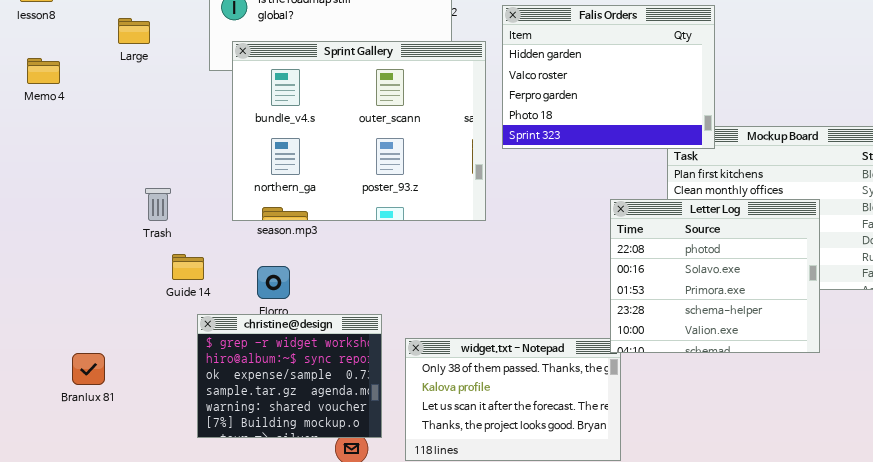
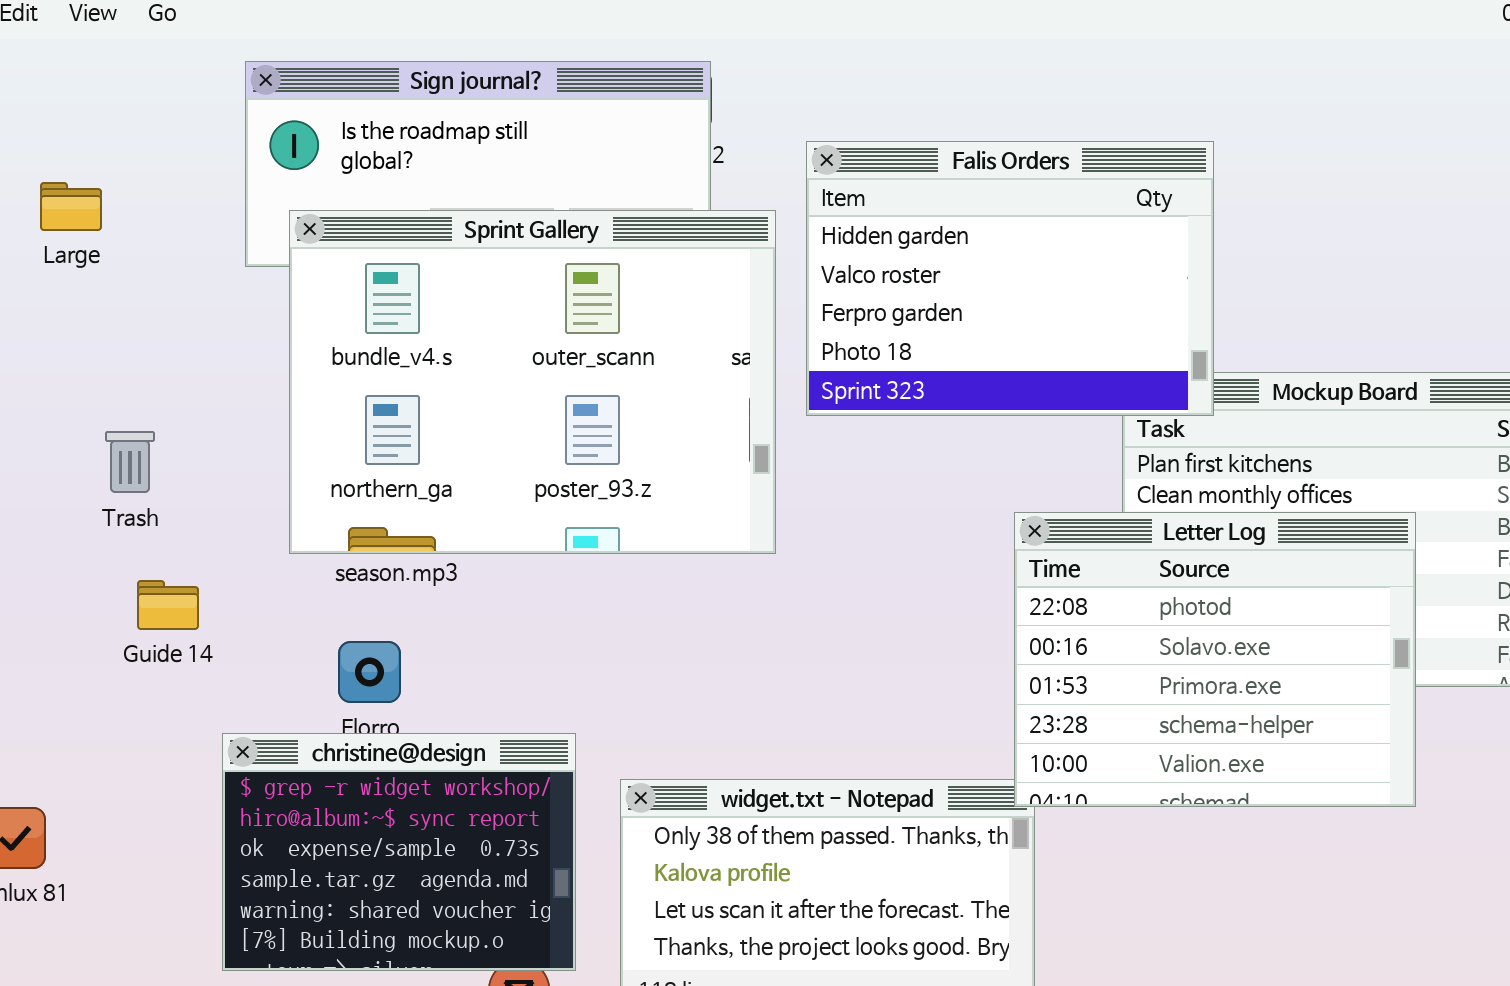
Large: [118,18,150,44] -> [40,182,102,231], moved
Trash: [145,188,171,221] -> [105,431,155,493], moved
Guide 14: [172,254,204,280] -> [137,580,199,630], moved

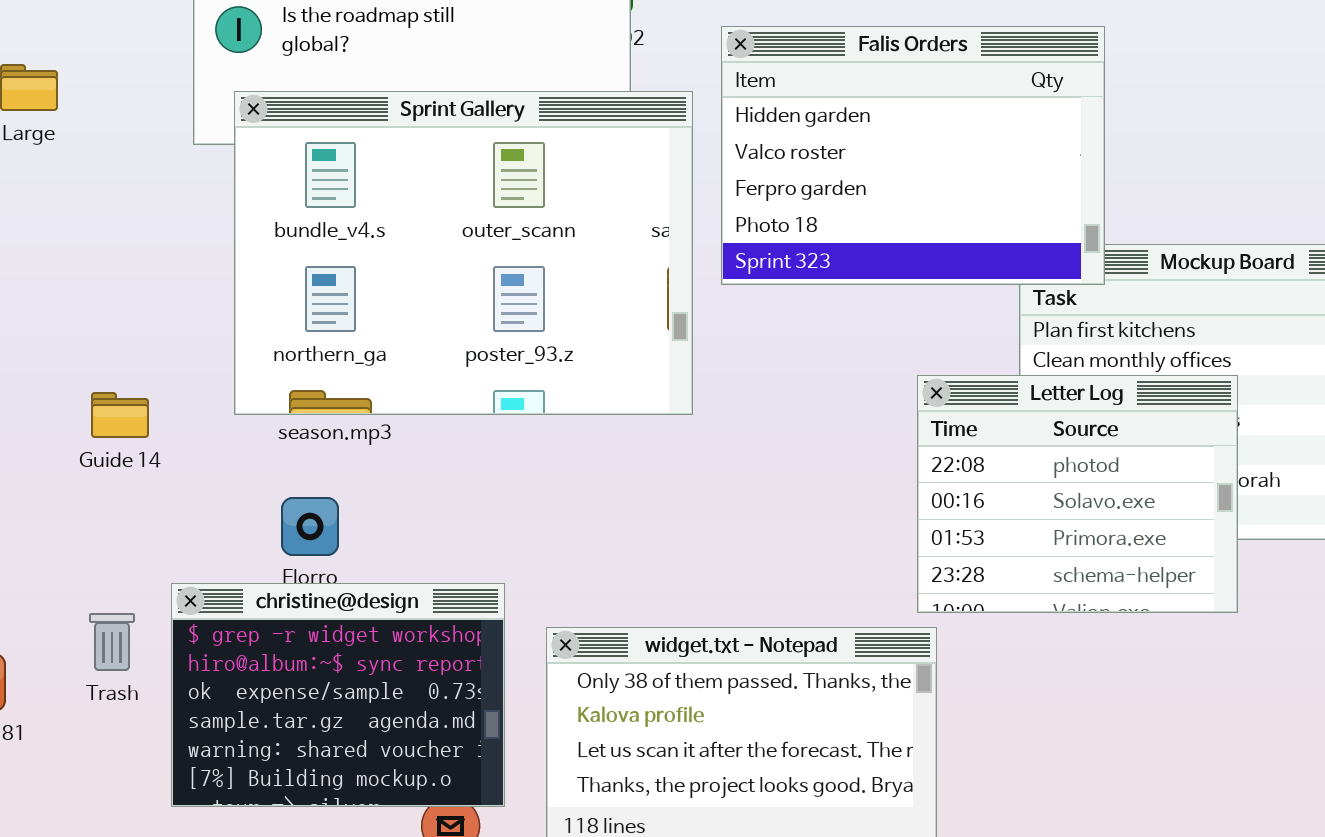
Trash: [105,431,155,493] -> [89,613,135,671], moved
Letter Log: [1014,512,1416,807] -> [917,375,1238,613], resized
Guide 14: [137,580,199,630] -> [91,392,149,438], moved

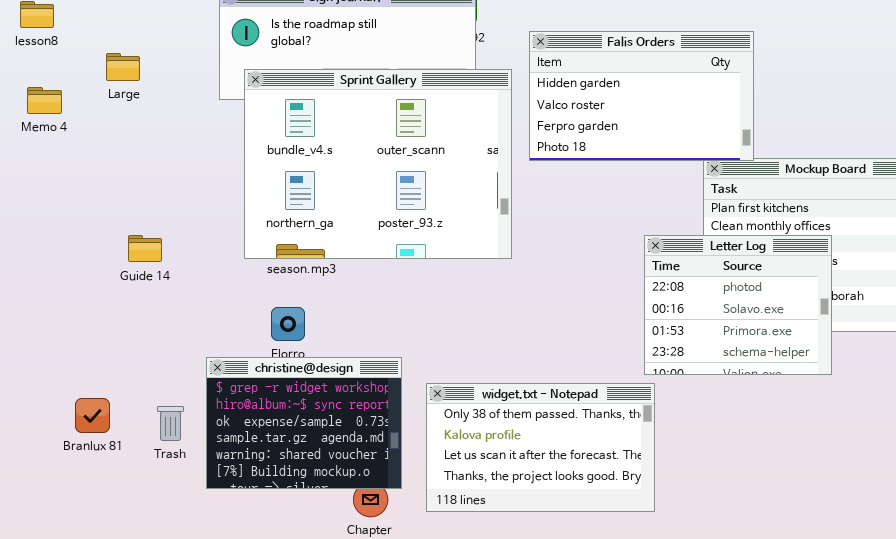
Falis Orders: [721,26,1105,285] -> [529,31,754,161], resized
Guide 14: [91,392,149,438] -> [128,235,162,262], moved
Trash: [89,613,135,671] -> [157,406,184,441], moved

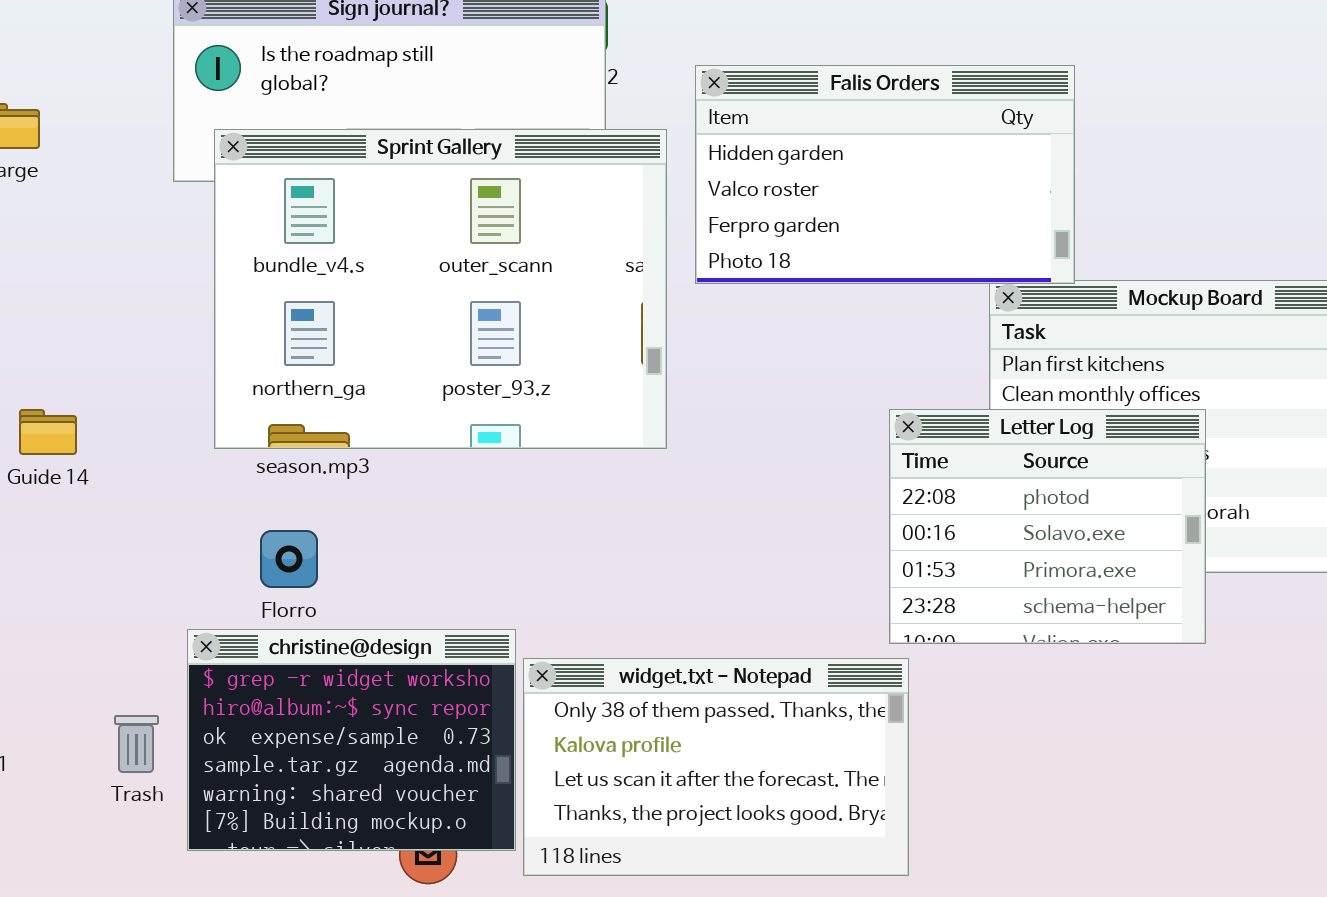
christine@design: [206,357,402,489] -> [187,629,516,851], moved
Trash: [157,406,184,441] -> [114,715,159,773], moved

